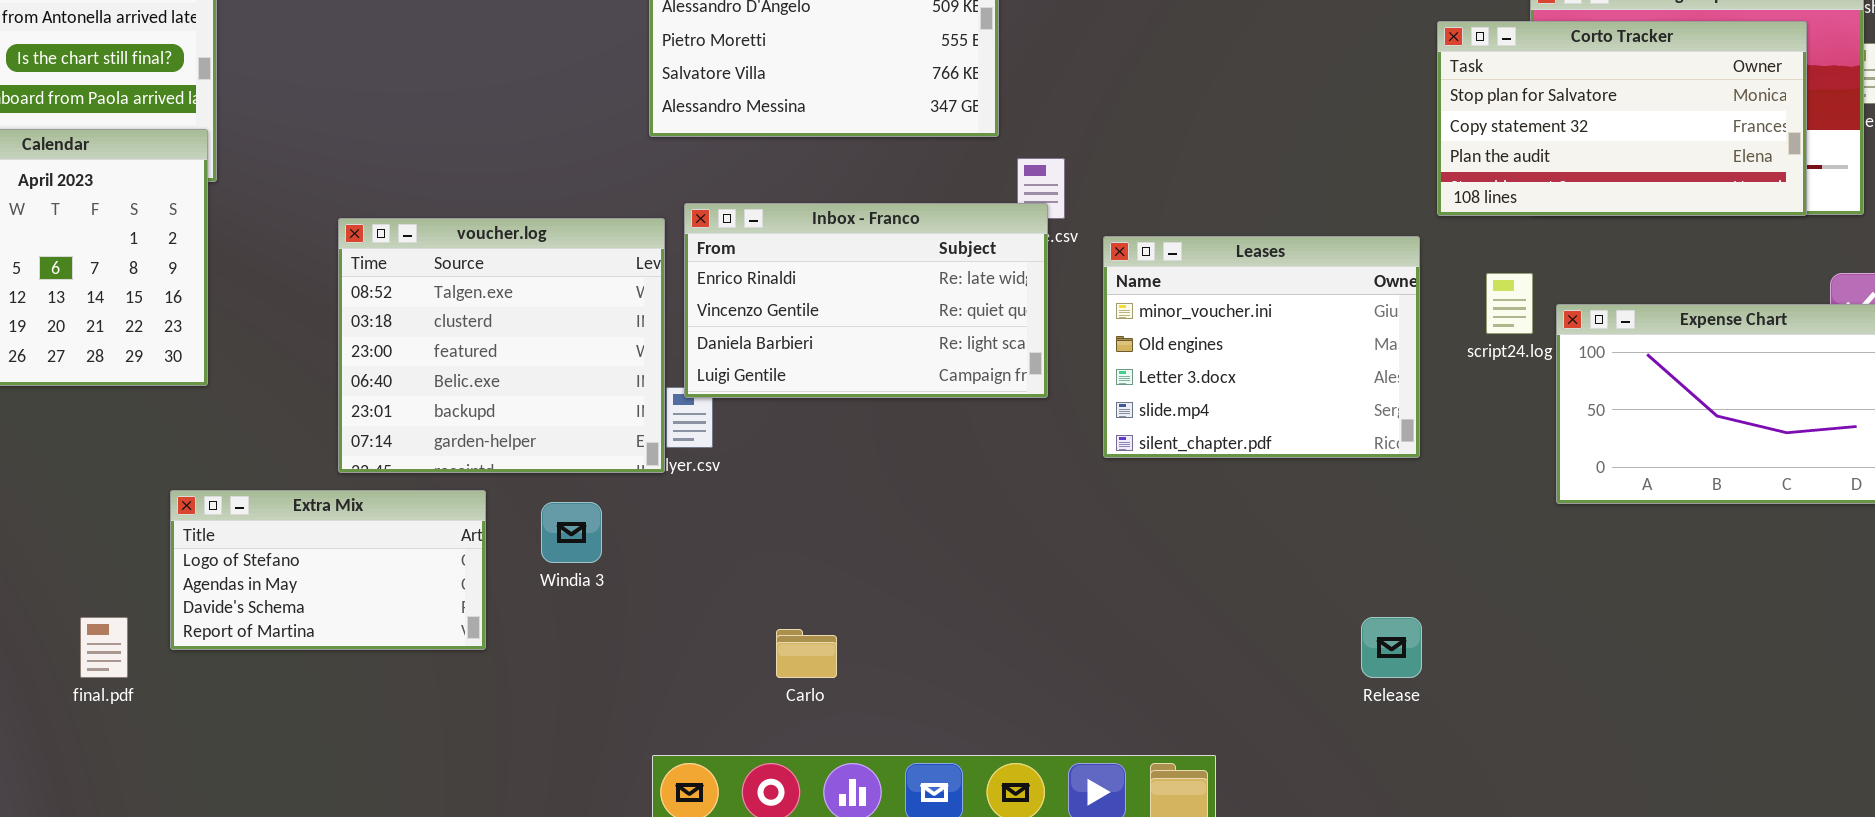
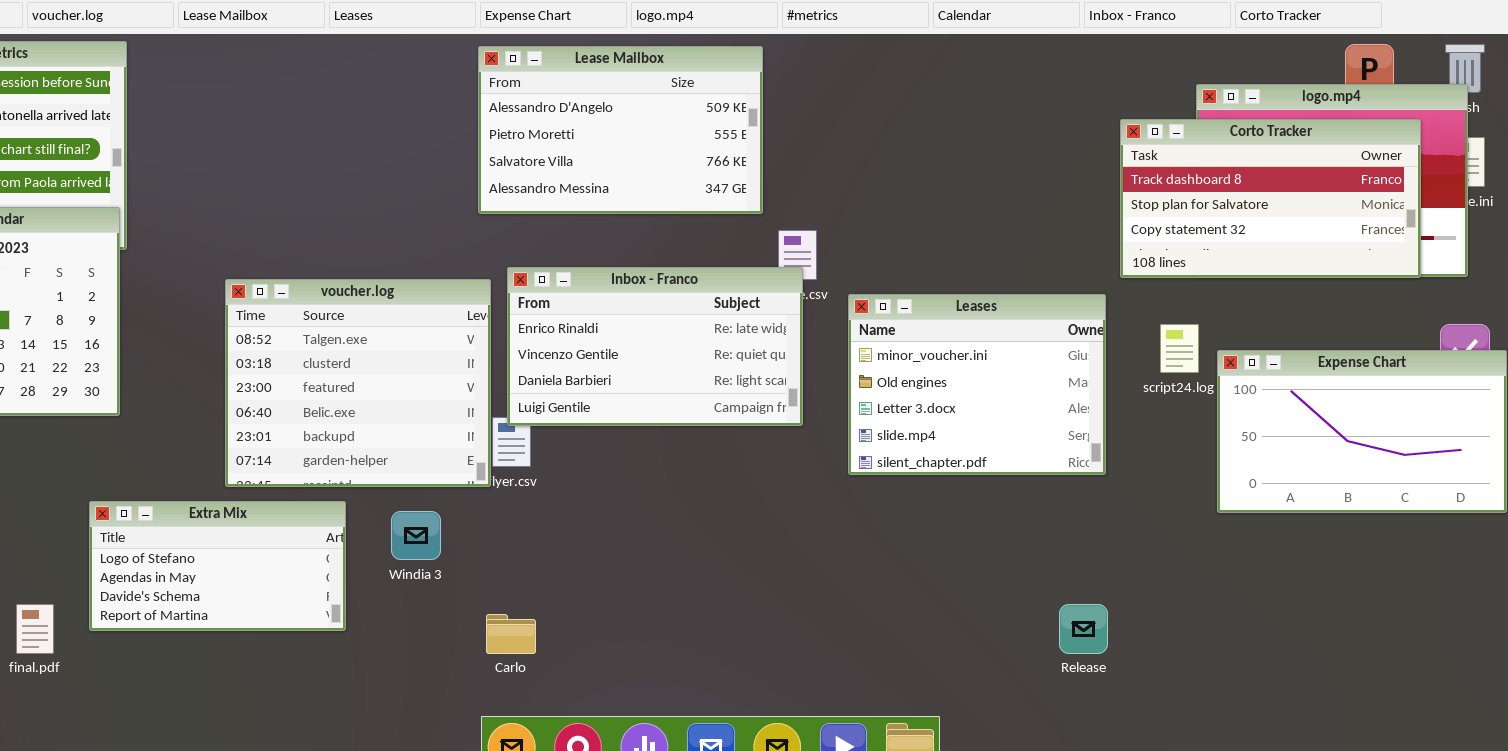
Corto Tracker: [1437,21,1807,216] -> [1120,119,1421,278], scrolled up 1 row
Carlo: [776,629,837,678] -> [486,614,536,654], moved

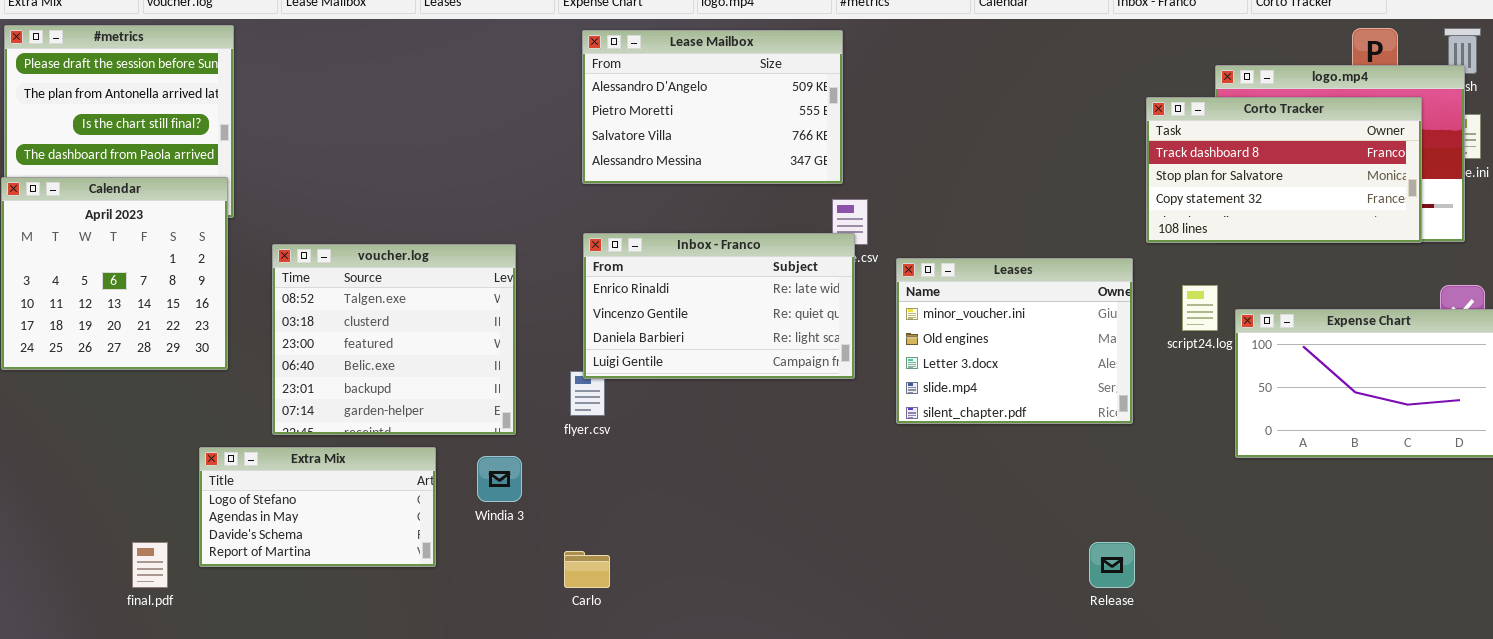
Lease Mailbox: [478,46,763,214] -> [582,30,843,184], moved
voucher.log: [225,279,491,487] -> [272,244,516,435], moved

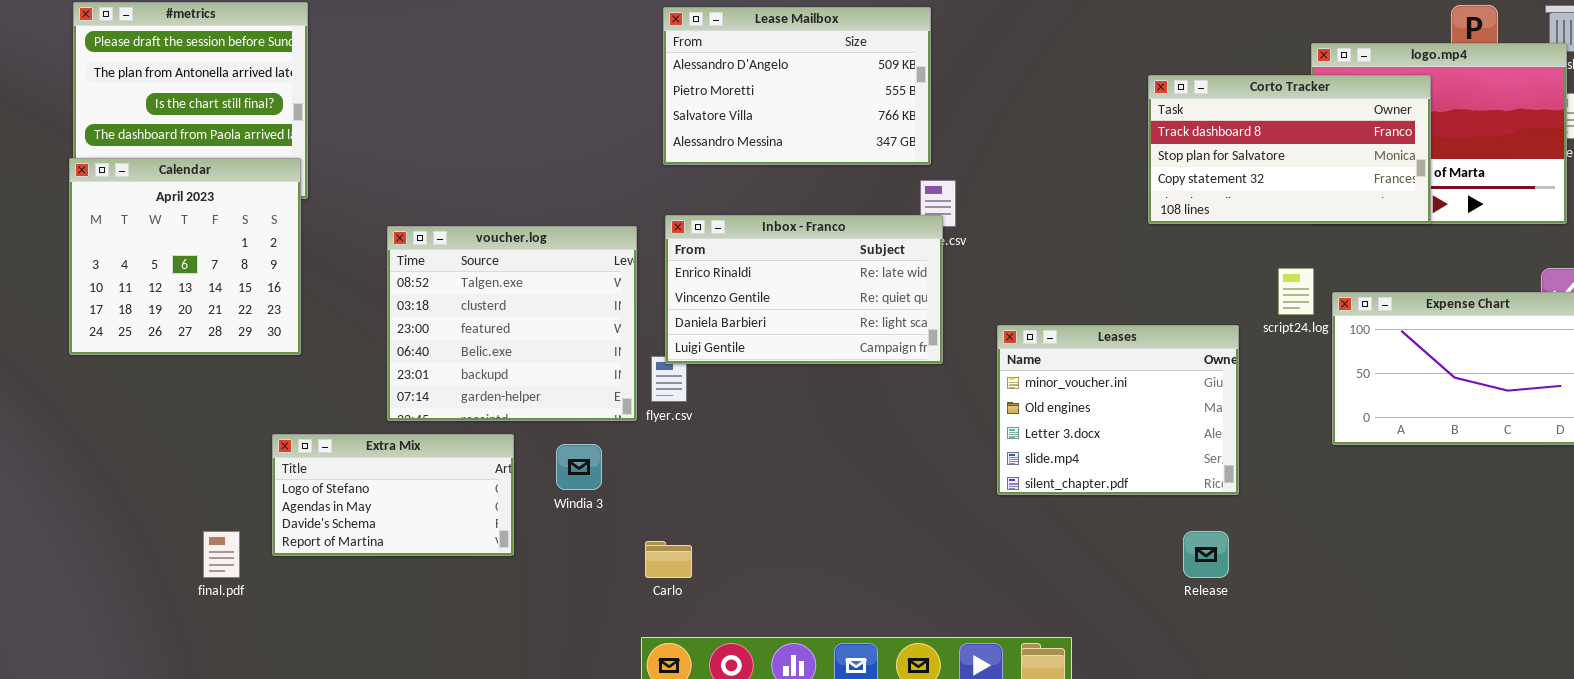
Corto Tracker: [1146,97,1422,243] -> [1148,75,1431,224], moved
voucher.log: [272,244,516,435] -> [387,226,637,421], moved
Leases: [896,258,1133,424] -> [997,325,1239,495], moved

